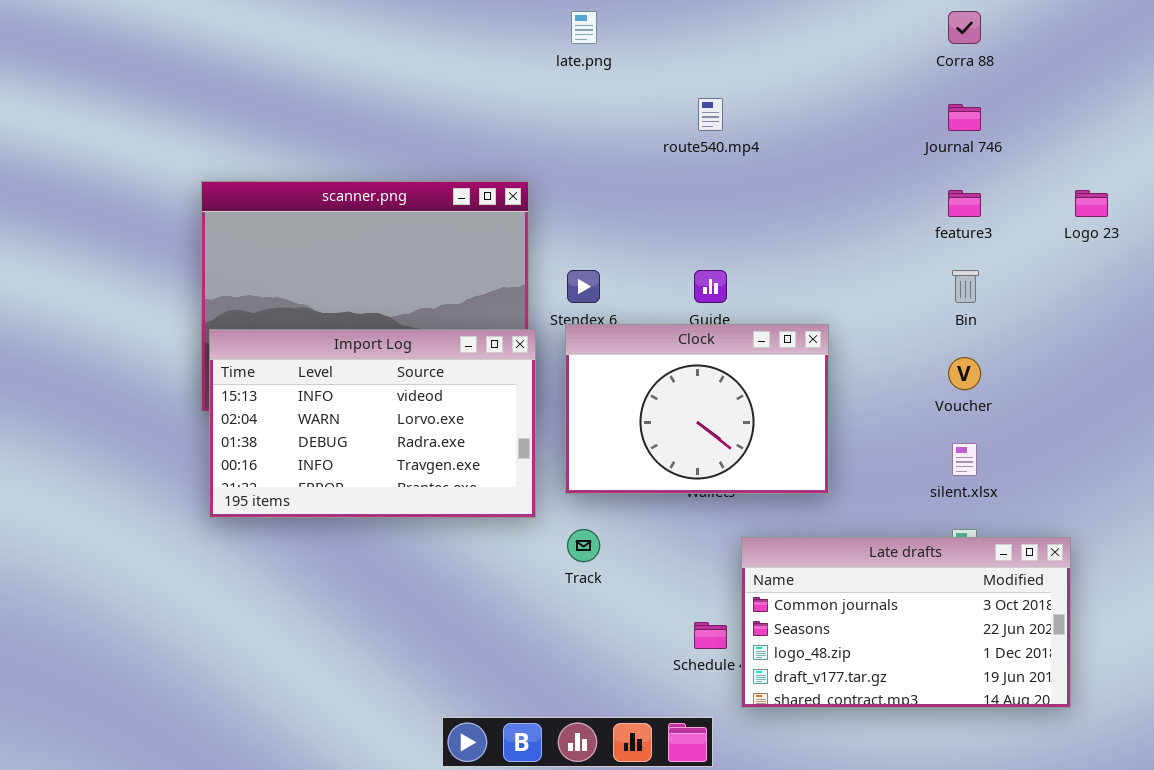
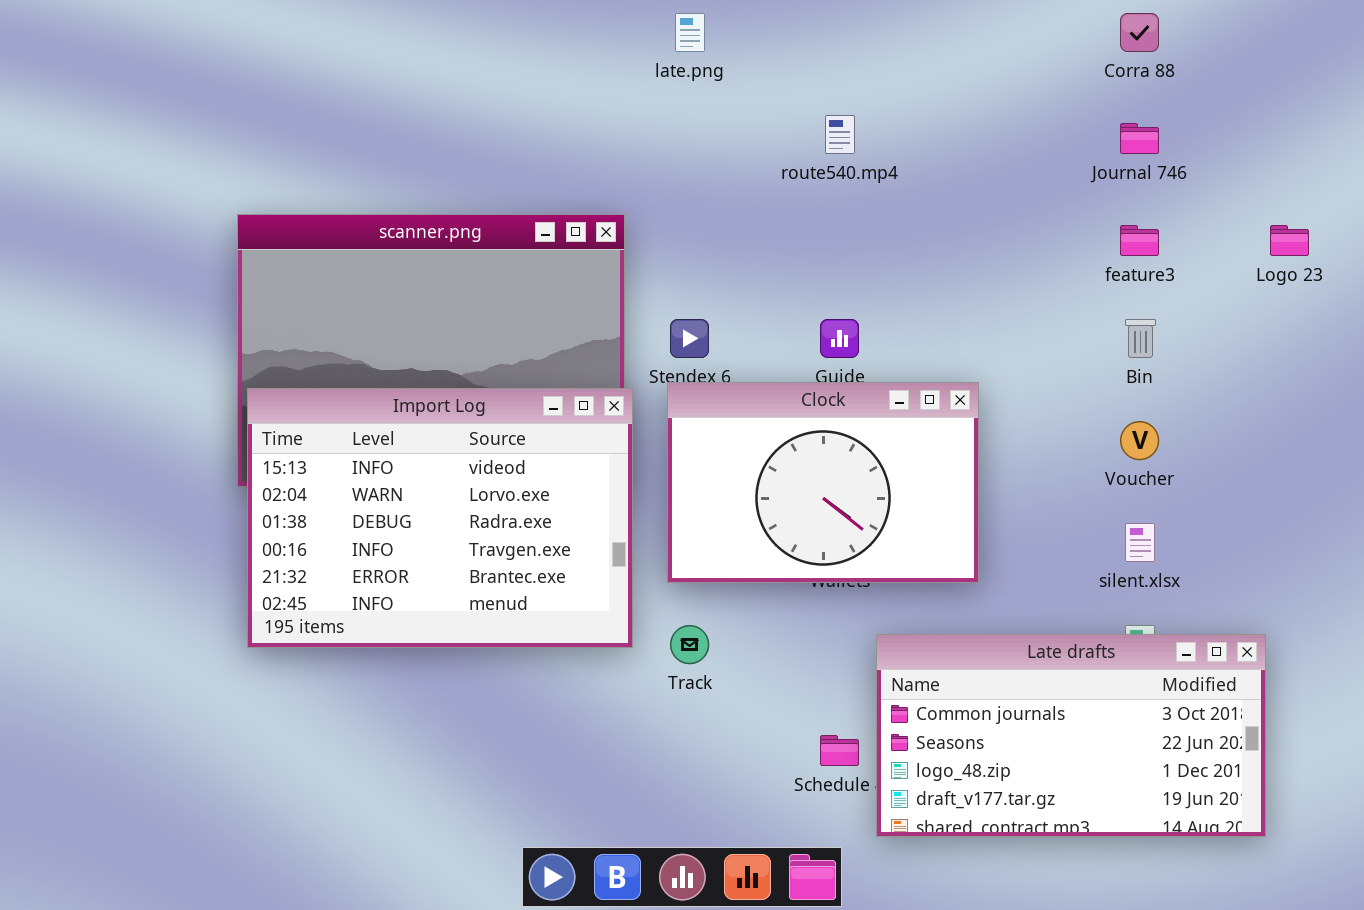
Import Log: [209,329,536,518] -> [247,388,633,648], resized

